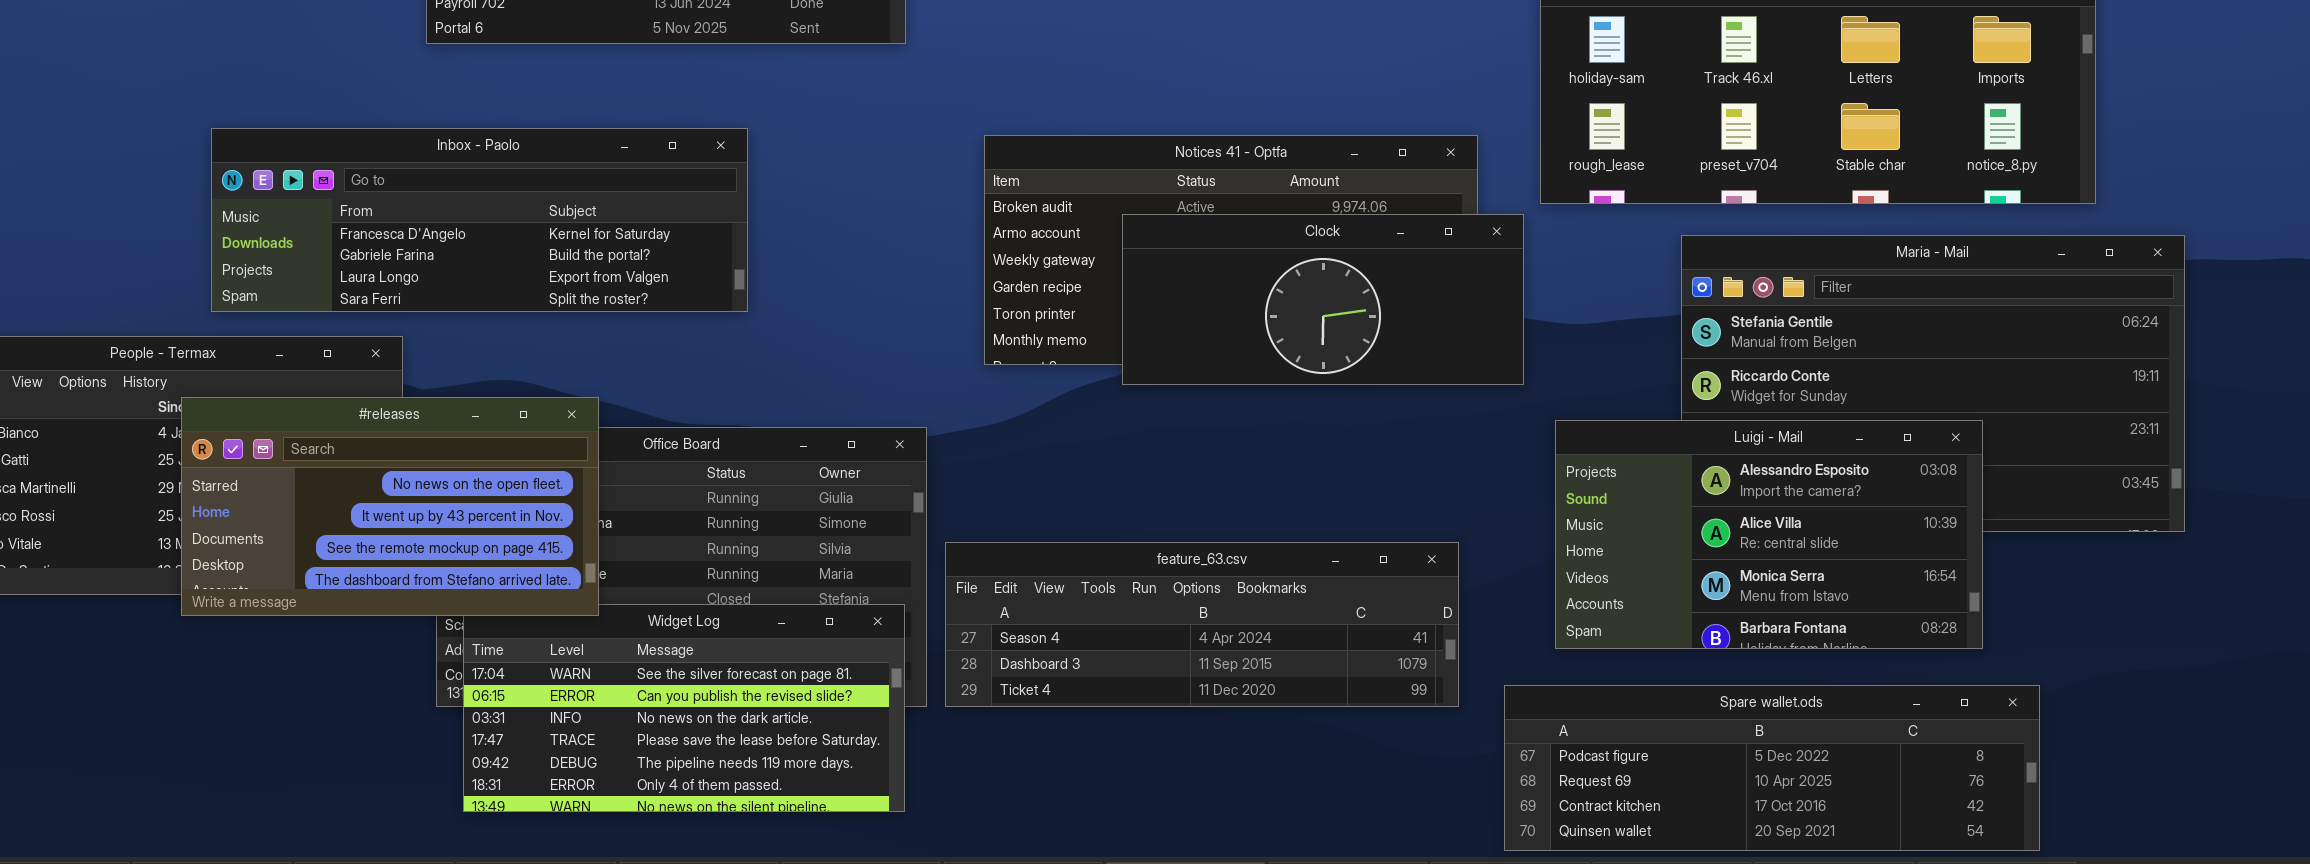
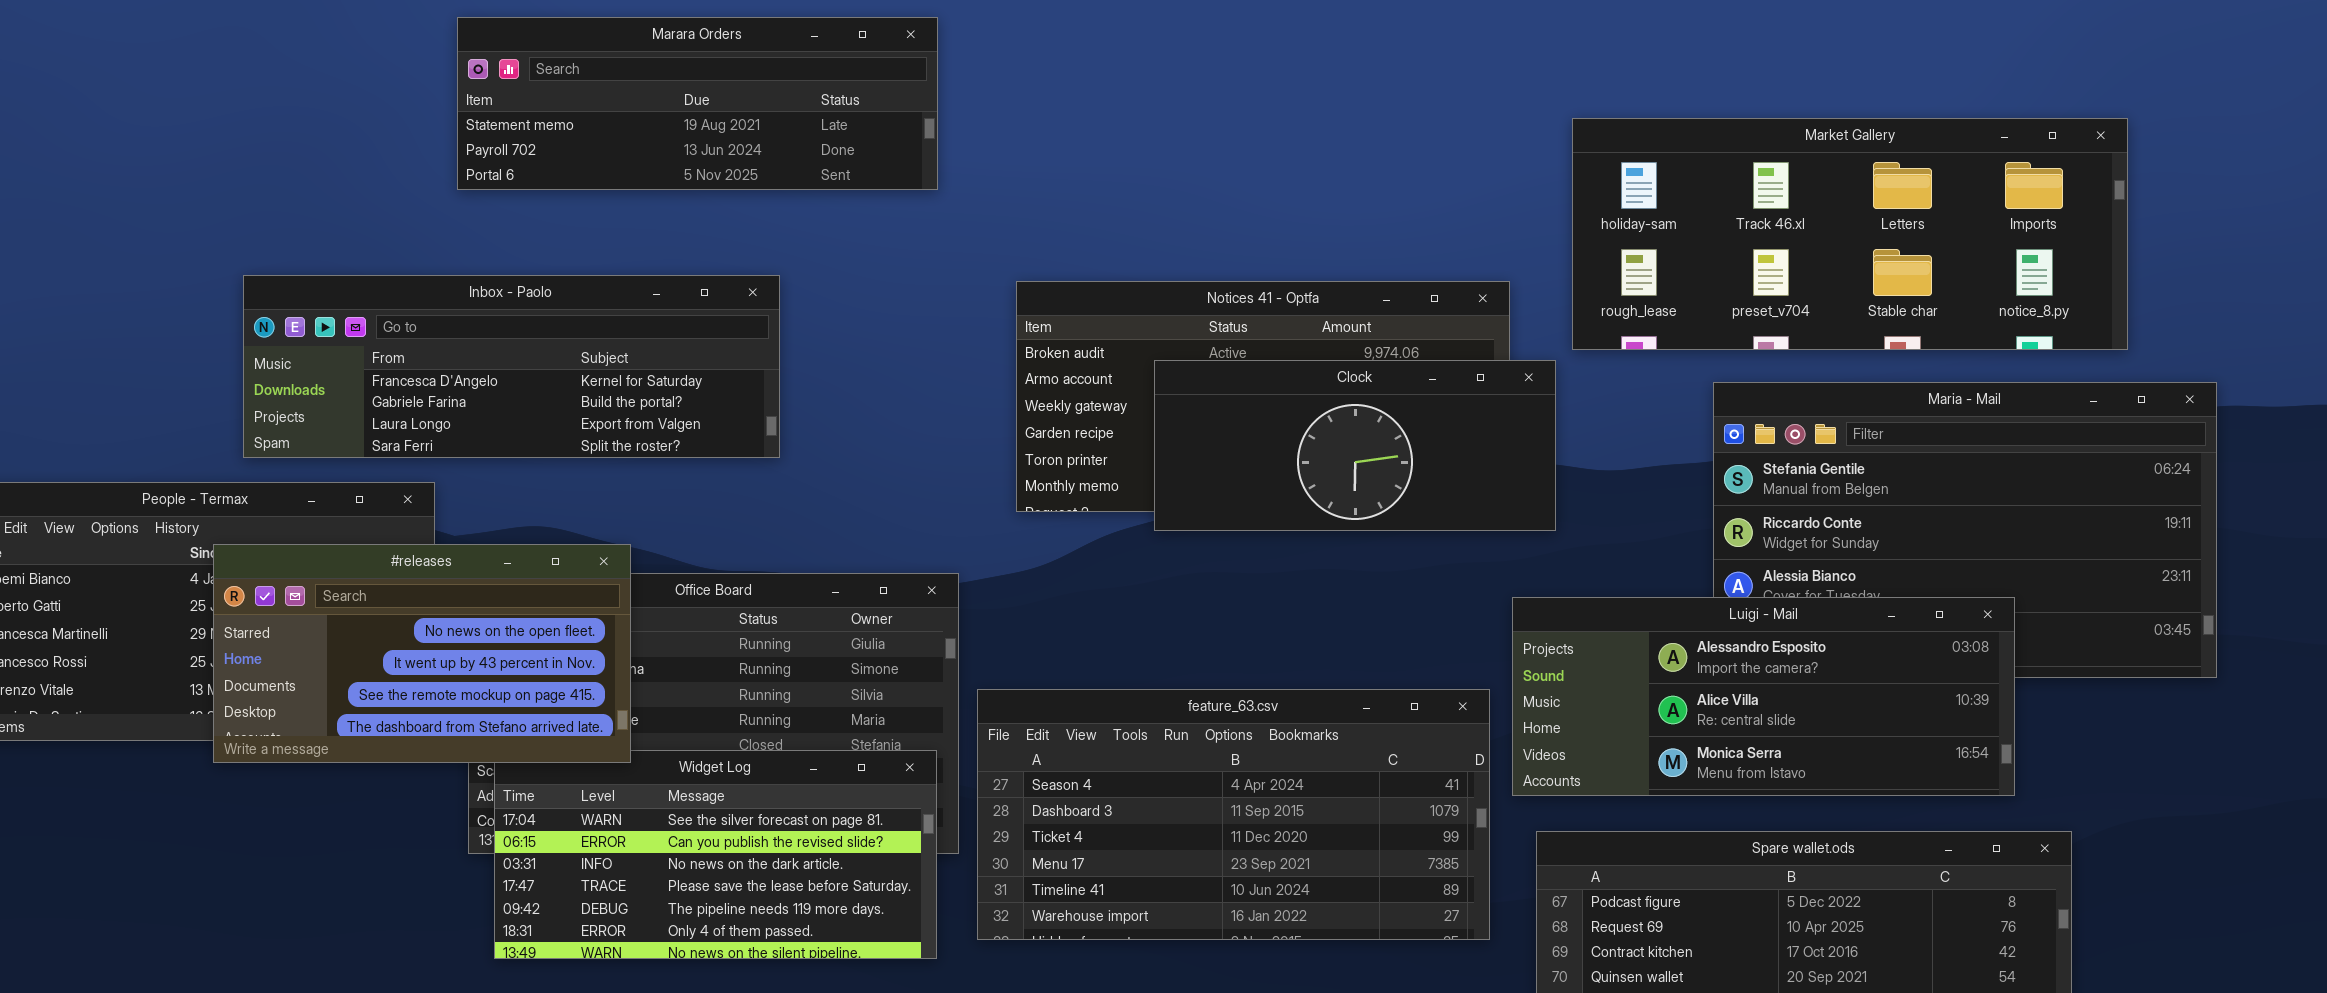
Luigi - Mail: [1555,420,1983,649] -> [1512,597,2015,796], resized
feature_63.csv: [945,542,1459,707] -> [977,689,1490,940], resized

